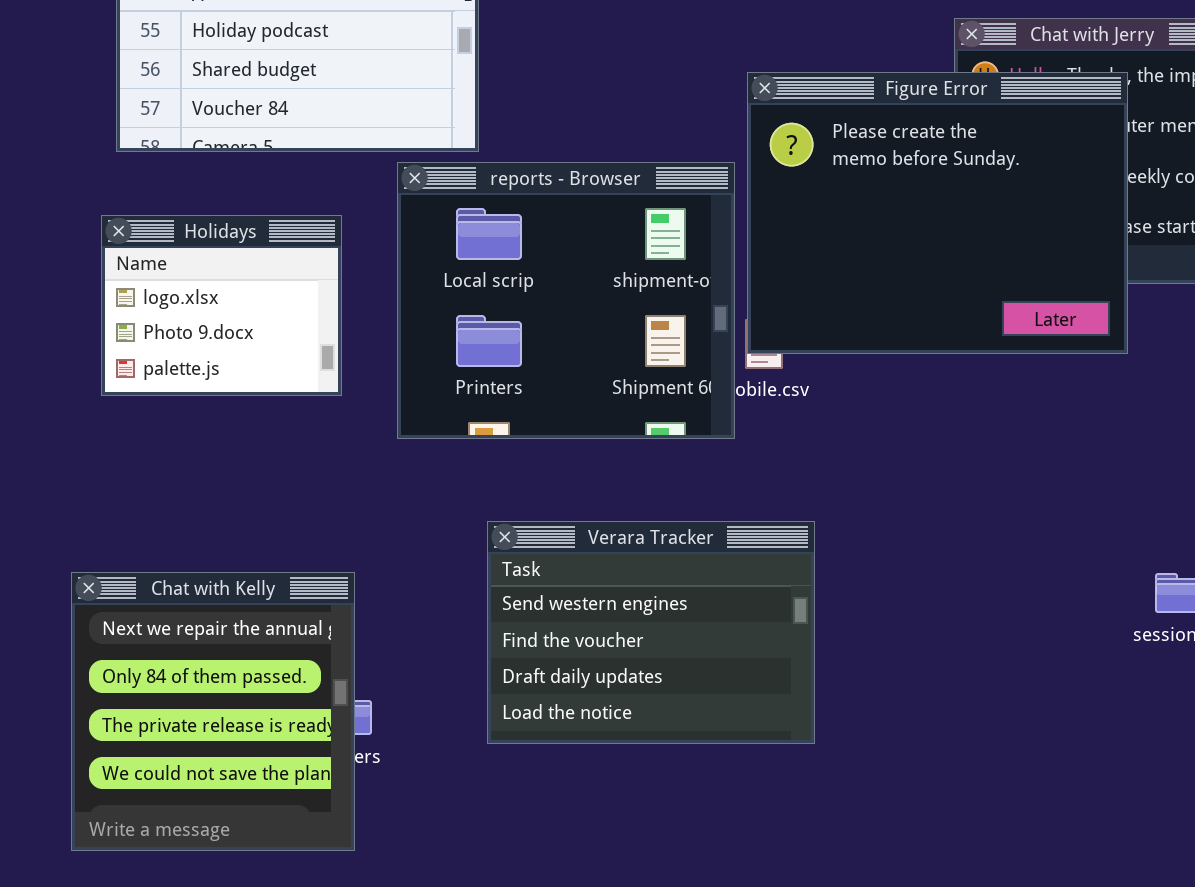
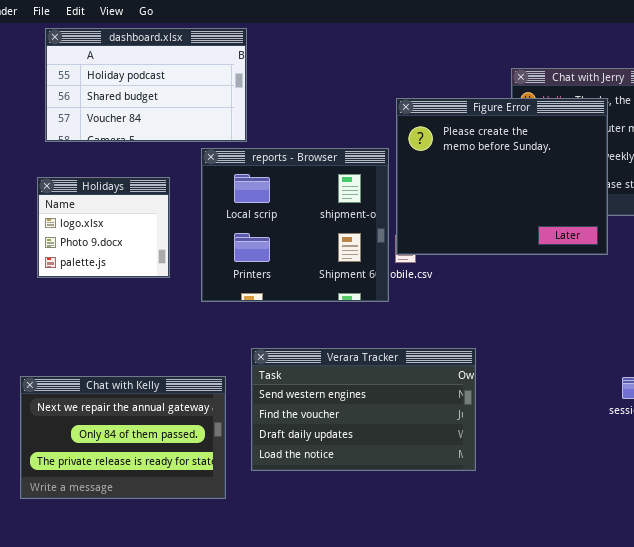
Verara Tracker: [487,521,815,744] -> [251,348,476,471], resized
Chat with Kelly: [71,572,355,851] -> [20,376,226,499], resized

